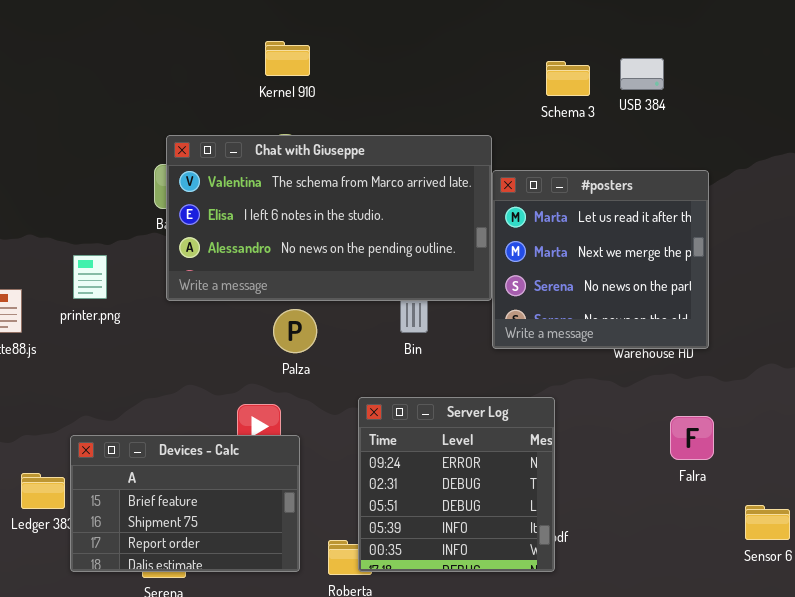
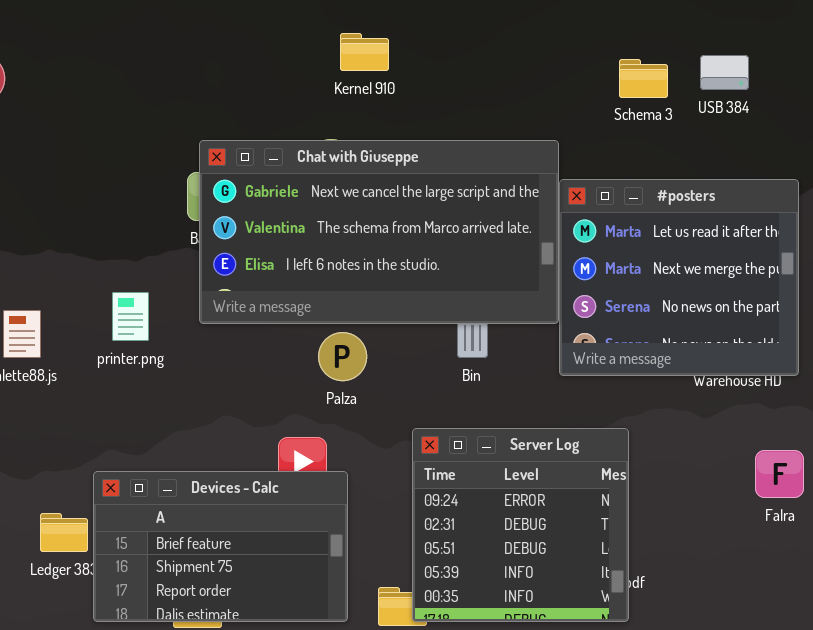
Kernel 910: [265,41,310,76] -> [340,33,389,71], moved
Chat with Giuseppe: [166,135,492,301] -> [199,140,559,324], scrolled up 1 row
printer.png: [73,255,107,299] -> [112,292,149,341], moved

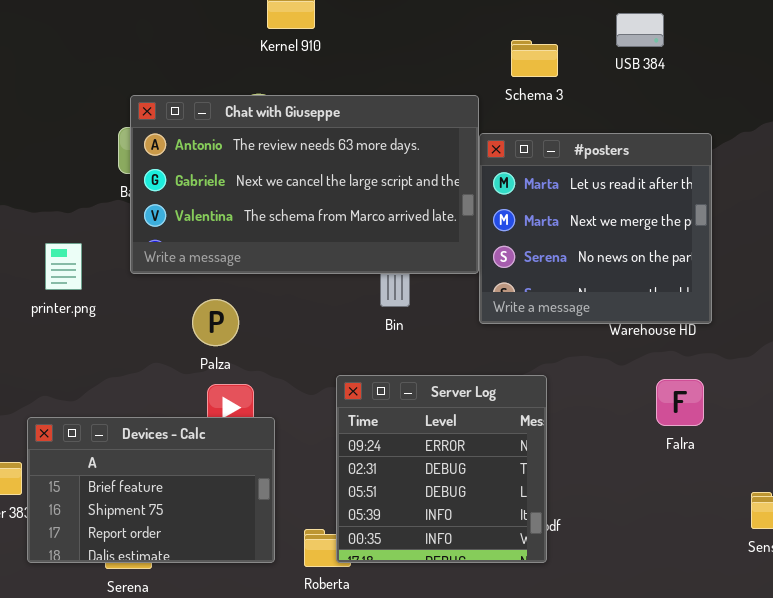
Schema 3: [619,59,668,98] -> [511,40,558,77], moved
Chat with Giuseppe: [199,140,559,324] -> [130,95,479,274], scrolled up 1 row
Palza: [318,332,367,381] -> [192,299,239,346], moved
Falra: [755,450,804,498] -> [656,379,704,426], moved

